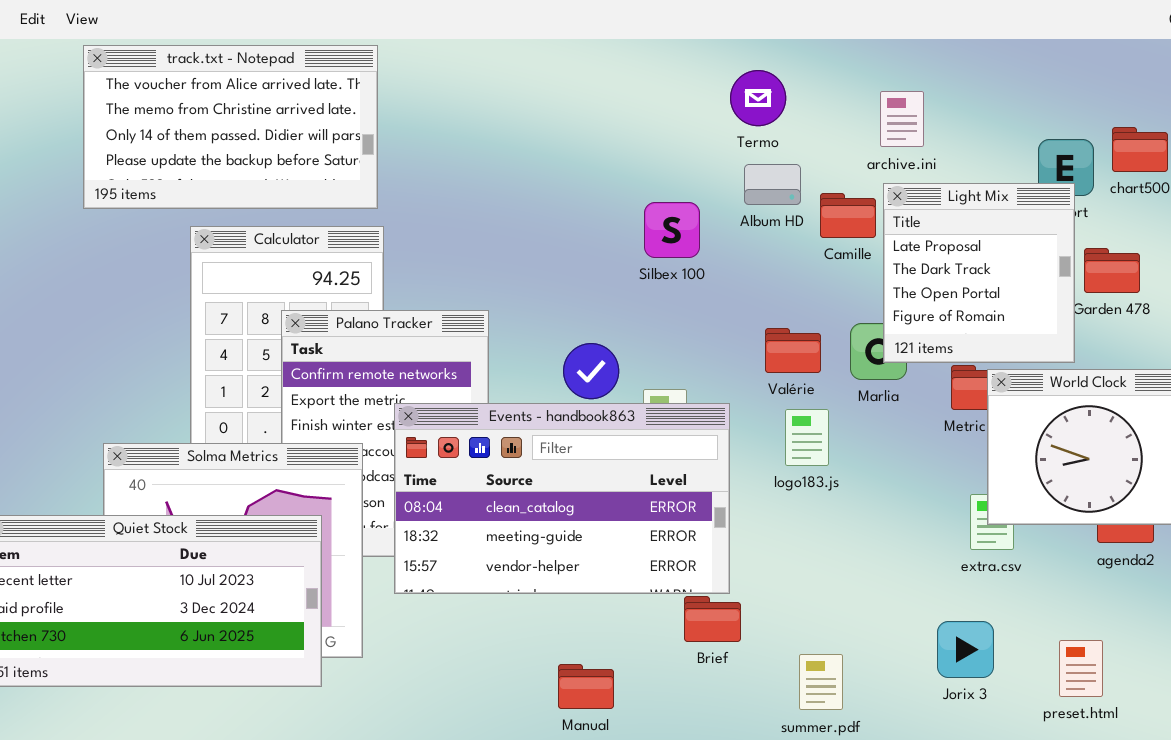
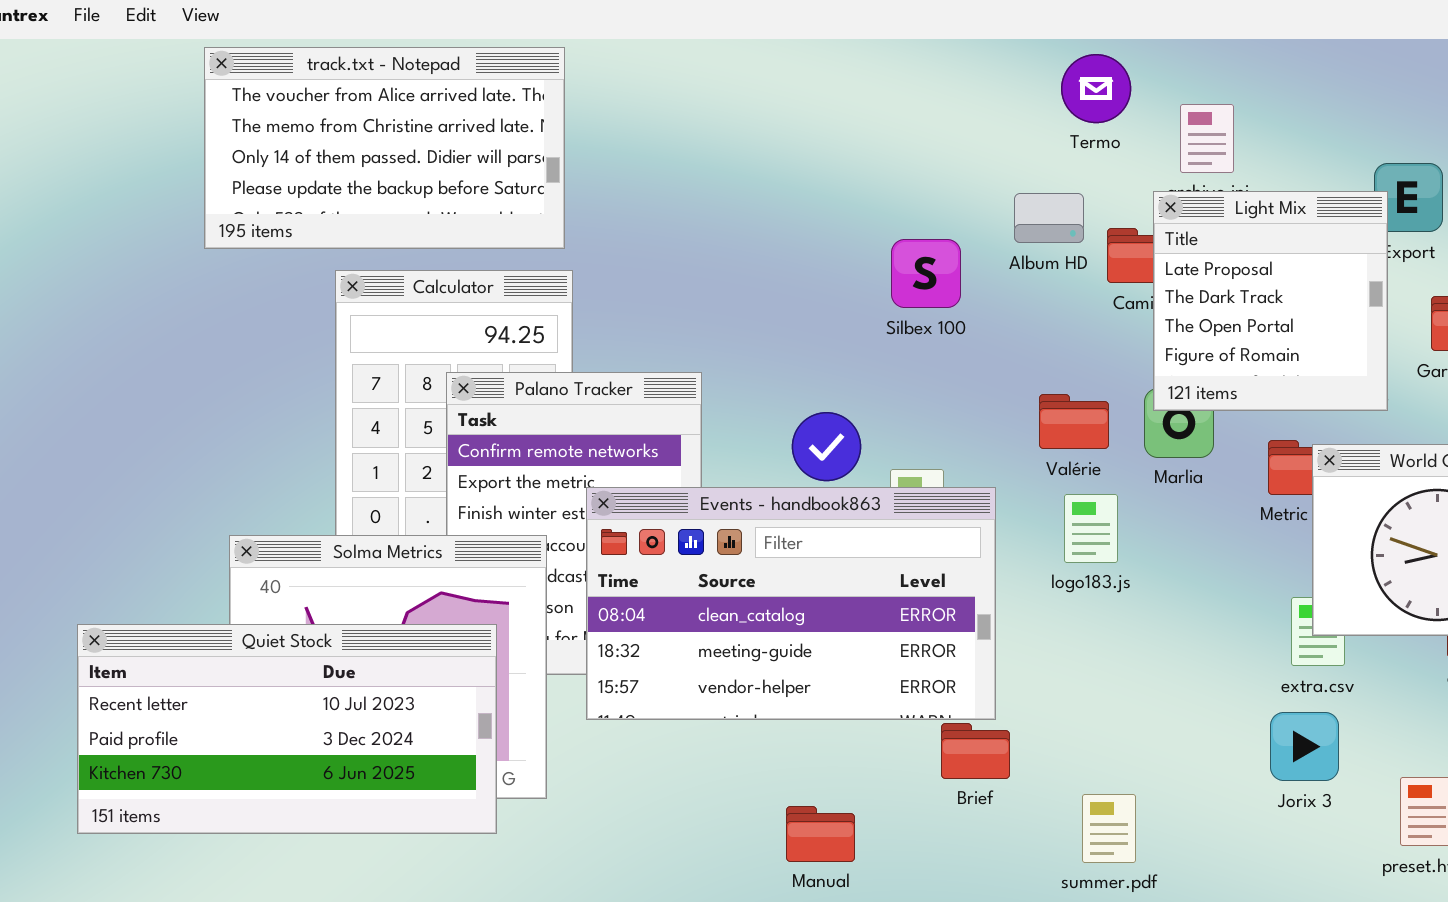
Termo: [730,70,786,126] -> [1061,54,1131,123], moved
Light Mix: [883,183,1075,363] -> [1153,191,1388,411], moved
Jorix 3: [937,621,994,678] -> [1270,712,1339,781], moved

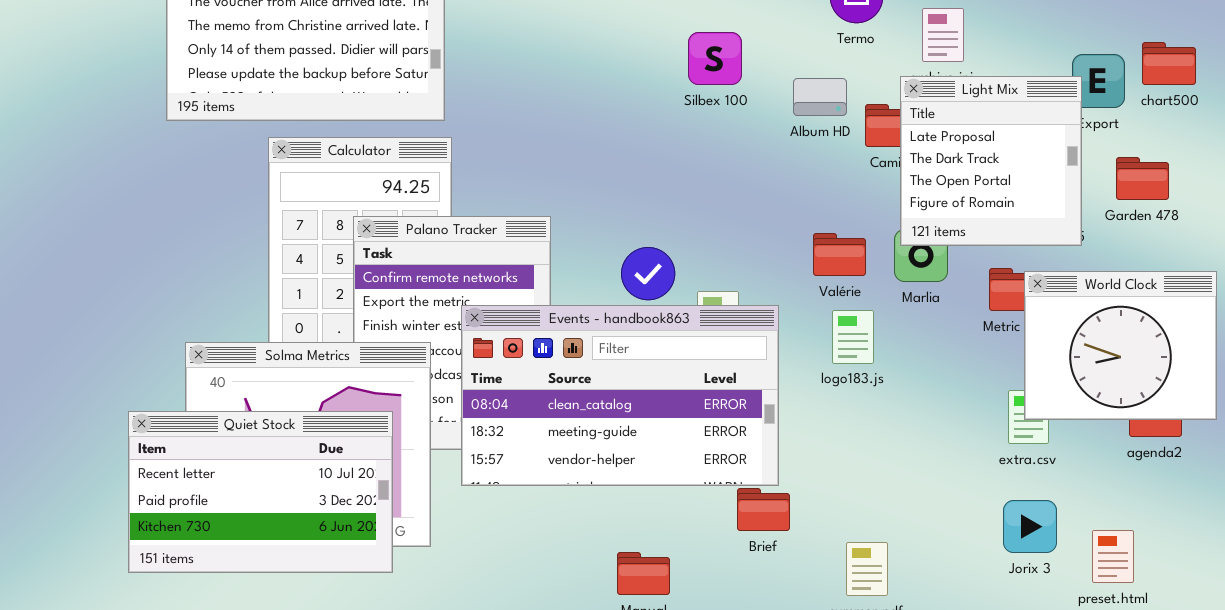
Silbex 100: [891,239,961,308] -> [688,32,742,85], moved
Quiet Stock: [77,624,497,834] -> [128,411,393,573], resized
Jorix 3: [1270,712,1339,781] -> [1003,500,1057,553], moved

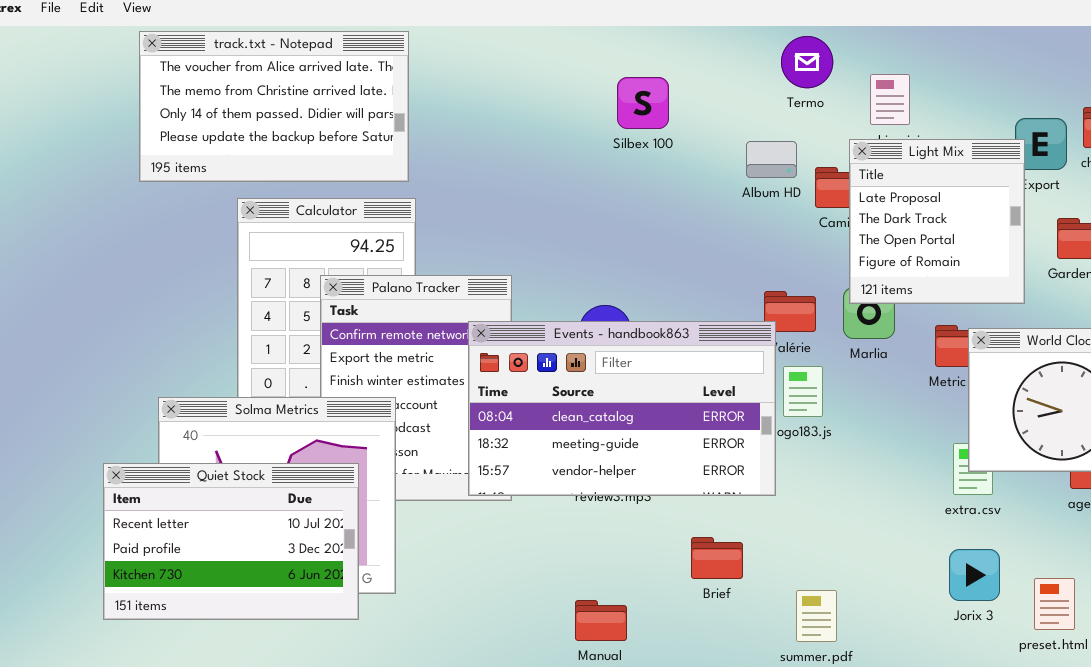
Silbex 100: [688,32,742,85] -> [617,77,669,129], moved
Events - handbook863: [461,305,779,486] -> [468,321,776,496], moved

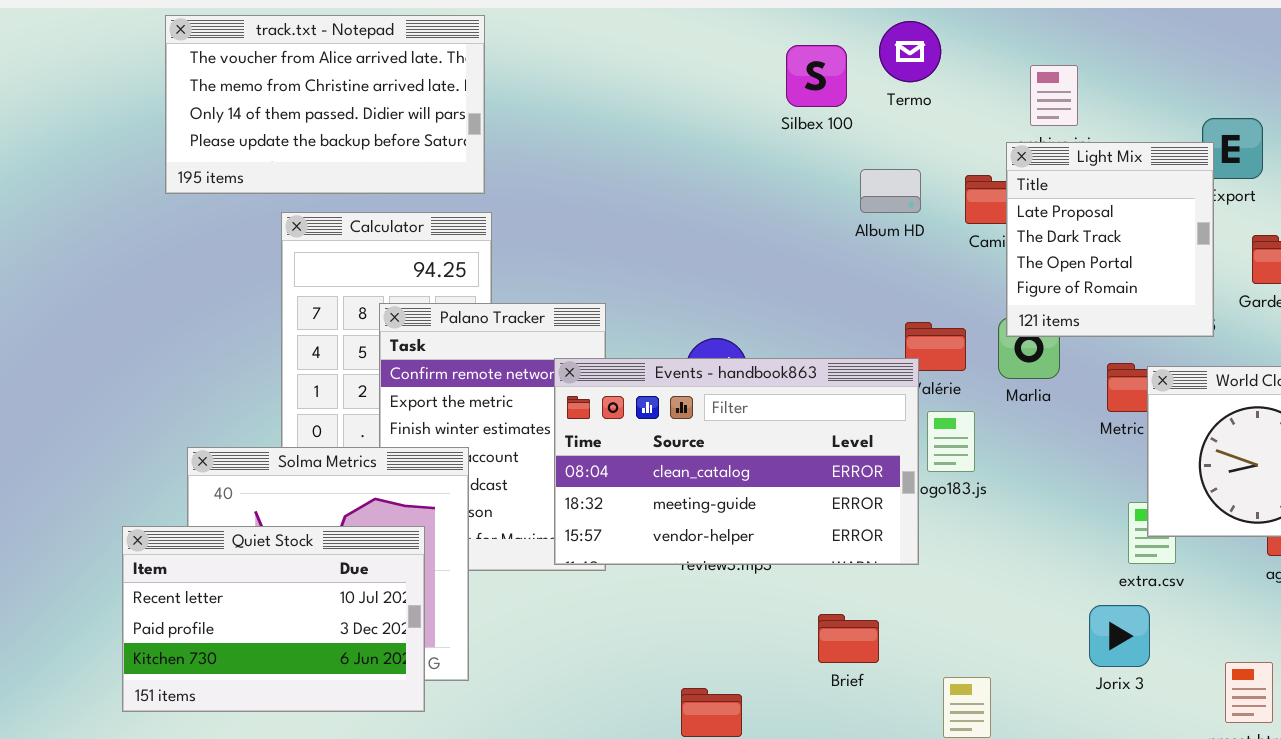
Termo: [781,36,833,88] -> [879,21,941,82], moved
Silbex 100: [617,77,669,129] -> [786,45,847,107], moved
Album HD: [746,141,797,178] -> [860,169,921,213], moved
Jorix 3: [949,549,1000,601] -> [1089,605,1150,667], moved

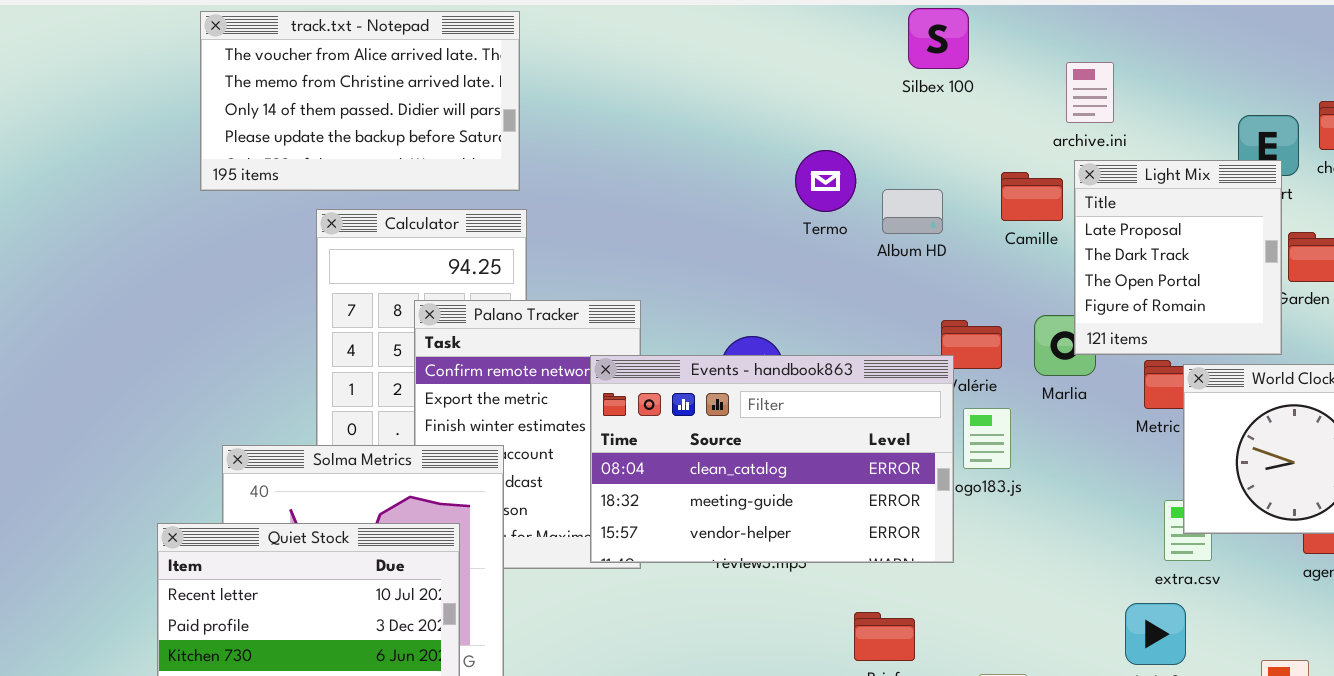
Termo: [879,21,941,82] -> [795,150,856,212], moved
Silbex 100: [786,45,847,107] -> [908,8,969,69], moved
Light Mix: [1006,142,1214,337] -> [1074,160,1282,355], moved
Album HD: [860,169,921,213] -> [882,189,943,234], moved

